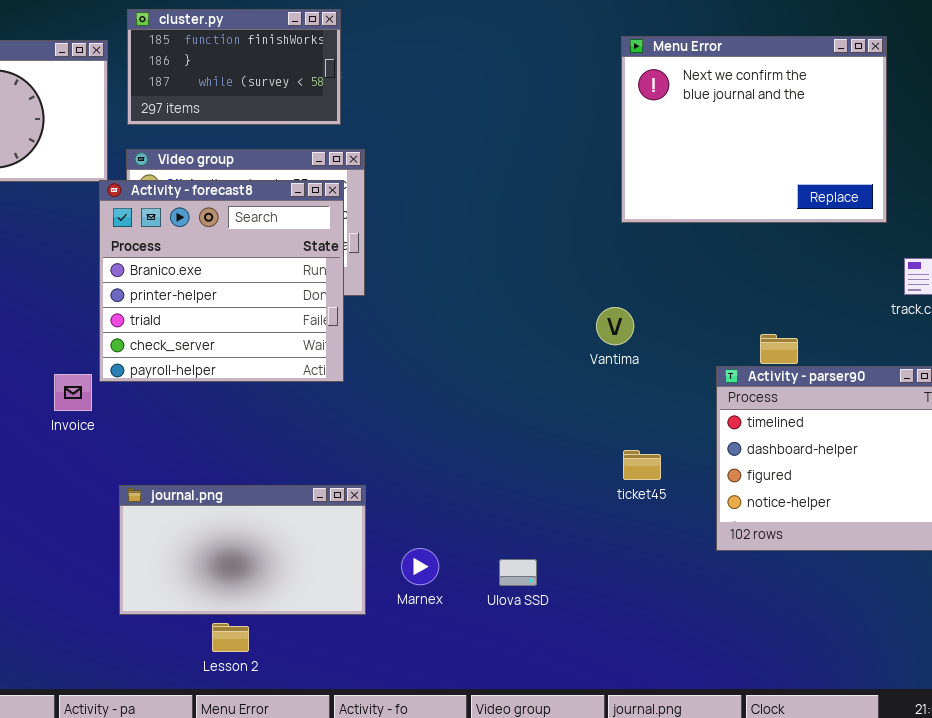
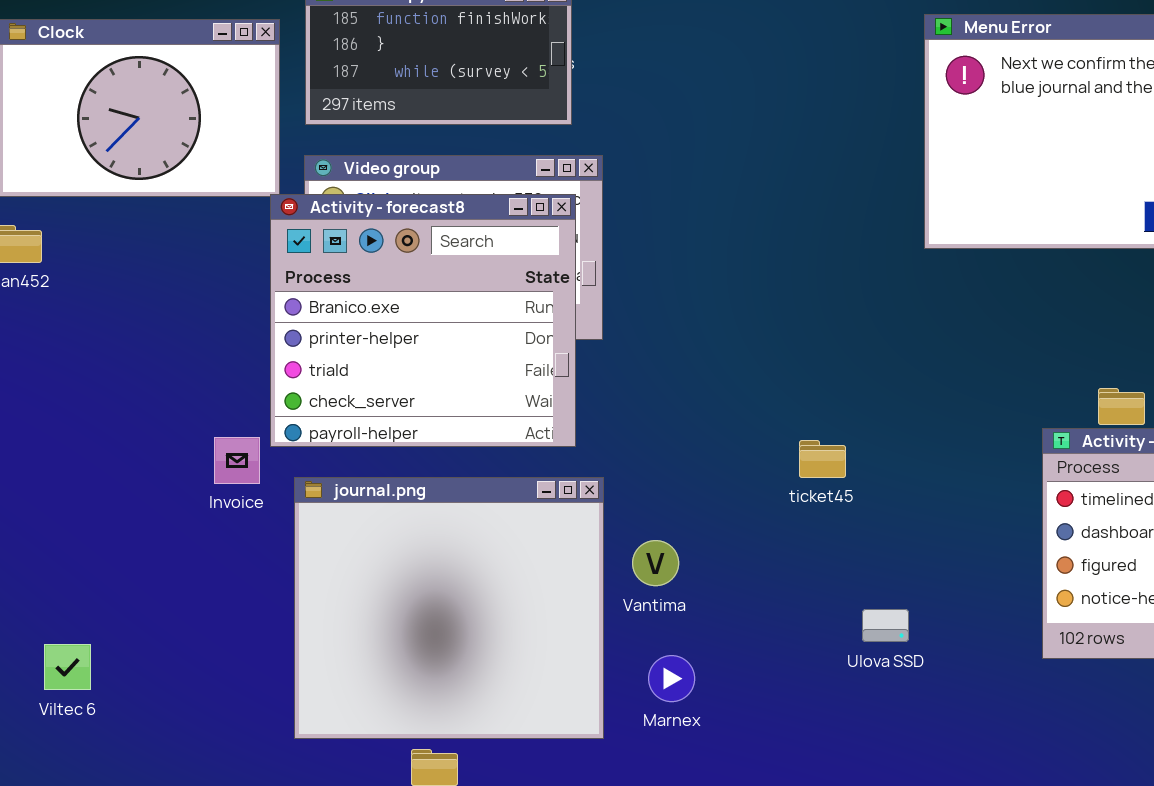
Vantima: [596,307,634,345] -> [632,540,679,586], moved
ticket45: [623,450,661,480] -> [799,440,846,478], moved
journal.png: [119,485,366,615] -> [294,477,604,739], resized
Ulova SSD: [499,559,537,586] -> [862,609,909,642], moved

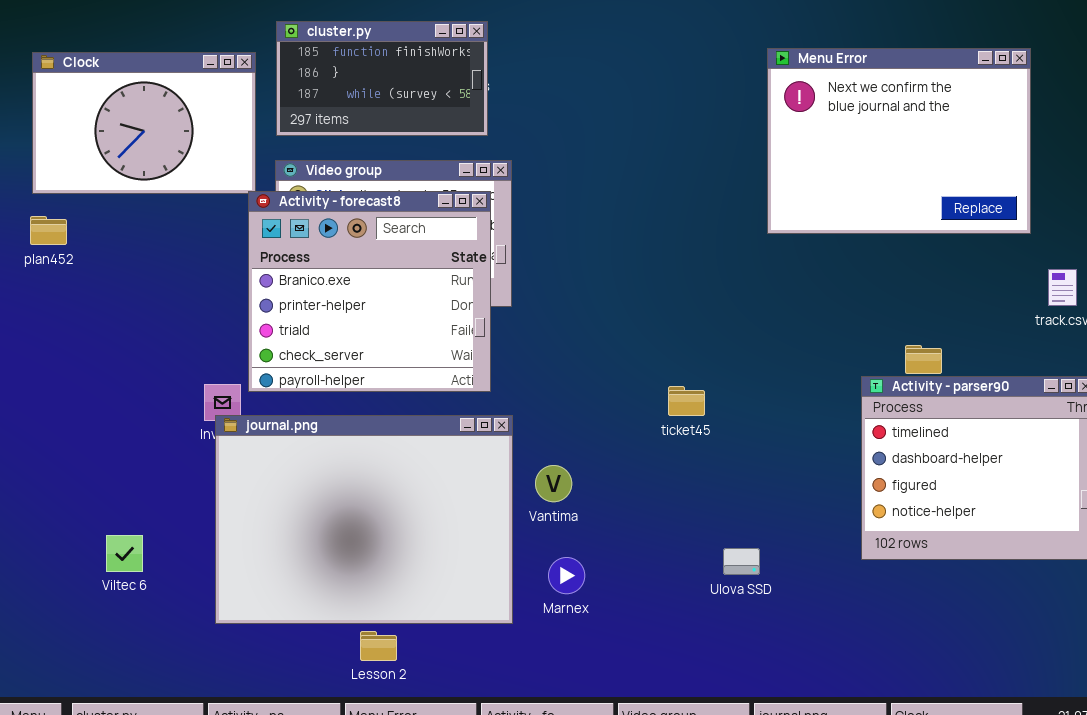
journal.png: [294,477,604,739] -> [215,415,513,624], resized
Ulova SSD: [862,609,909,642] -> [723,548,760,575], moved
Viltec 6: [44,644,91,690] -> [106,535,143,572], moved

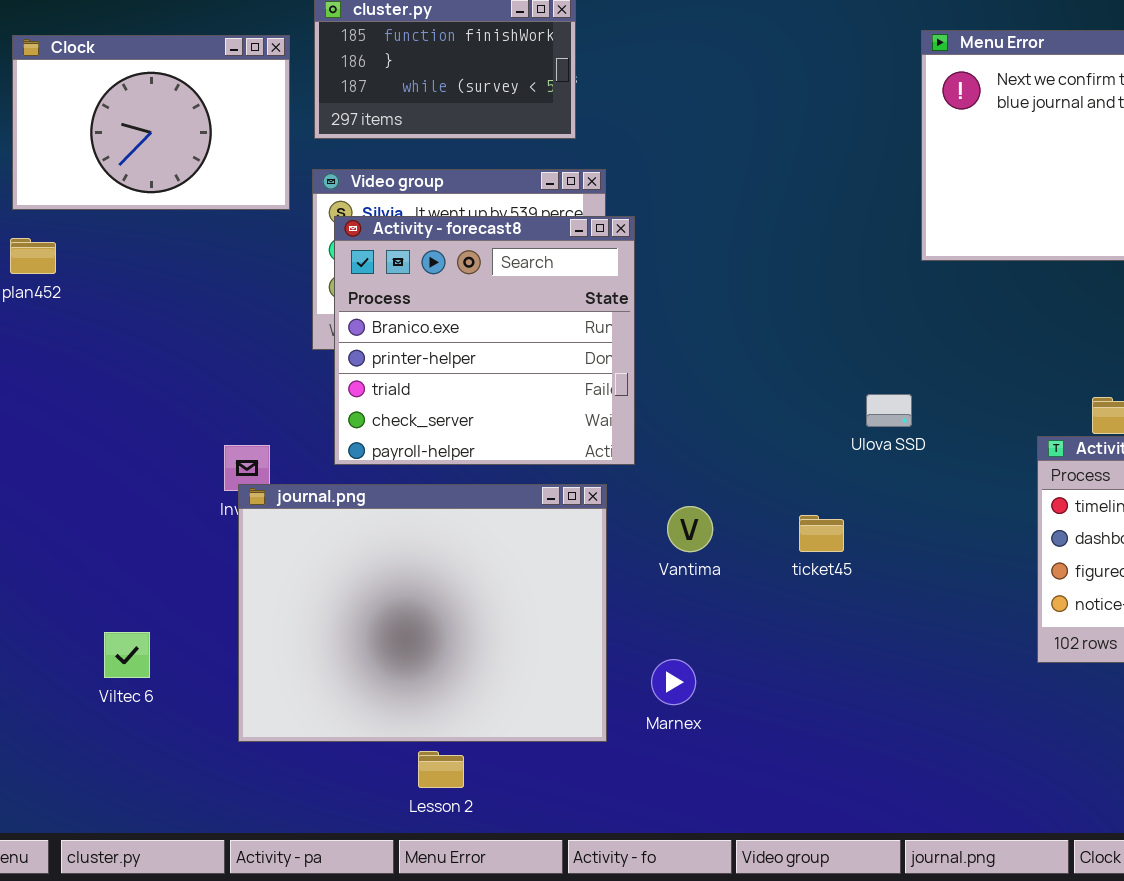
Activity - forecast8: [248,191,491,392] -> [334,216,635,465], moved
ticket45: [668,386,705,416] -> [799,515,844,552], moved
Vantima: [535,465,572,502] -> [667,506,713,552], moved
Ulova SSD: [723,548,760,575] -> [866,394,912,427], moved

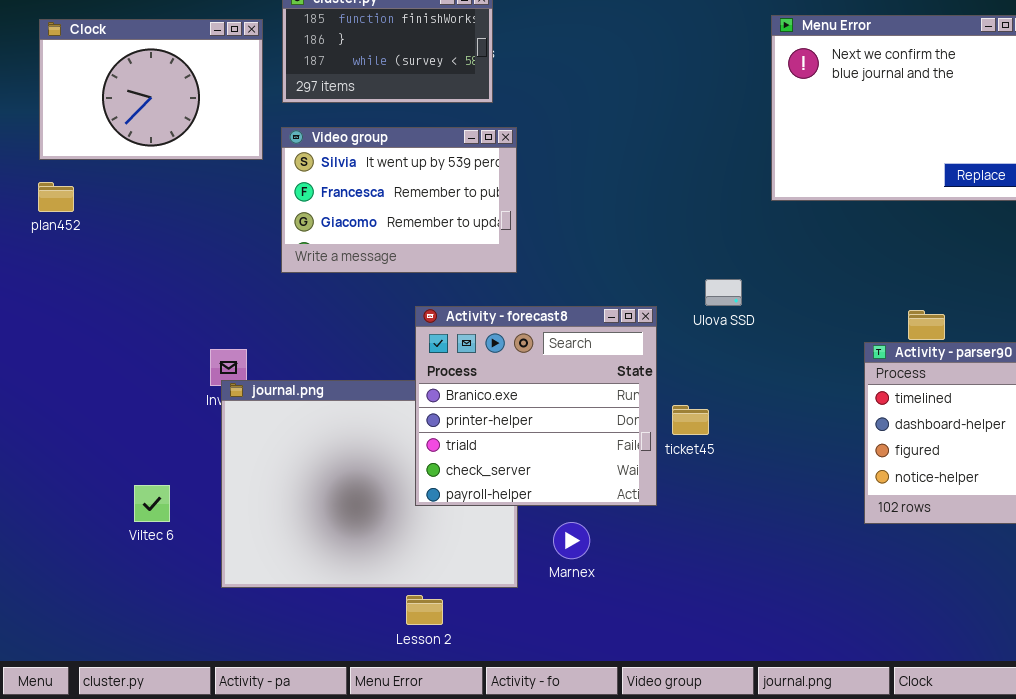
Activity - forecast8: [334,216,635,465] -> [415,306,657,506], moved
Ulova SSD: [866,394,912,427] -> [705,279,742,306], moved
Viltec 6: [104,632,150,678] -> [134,485,170,522], moved
Lesson 2: [418,751,464,788] -> [406,595,443,625], moved

